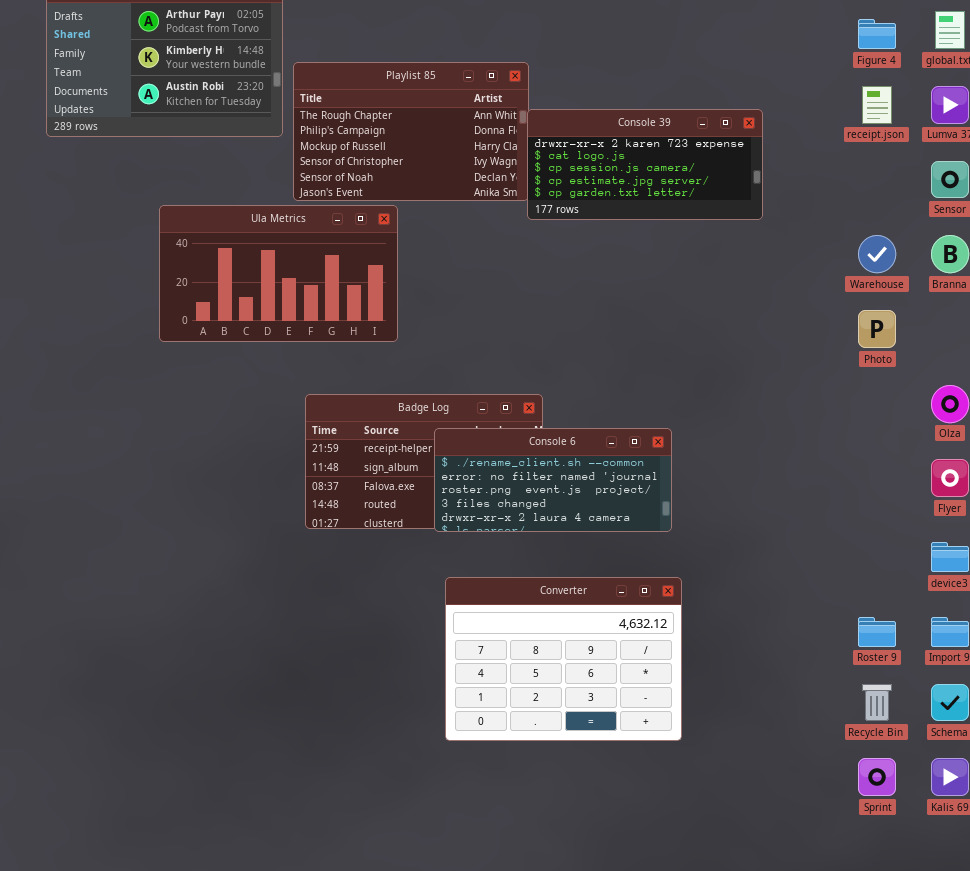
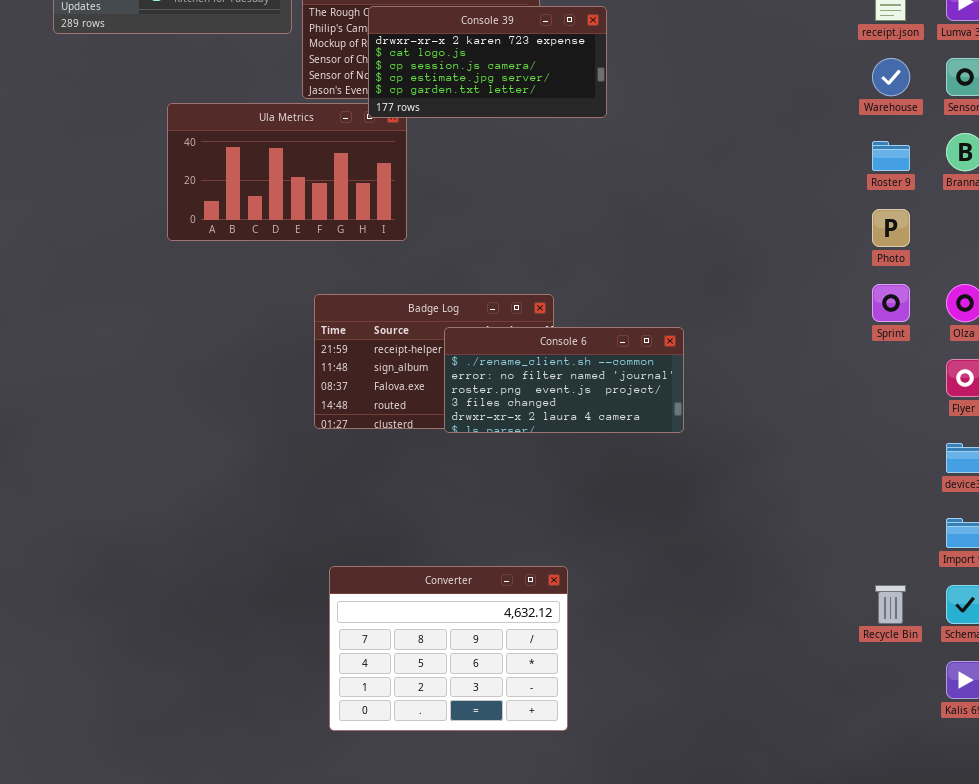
Console 39: [527,109,763,220] -> [368,6,607,118], moved
Warehouse: [858,235,896,273] -> [872,58,910,96], moved
Converter: [445,577,682,741] -> [329,566,568,731], moved
Roster 9: [858,617,896,647] -> [872,141,910,171], moved
Sprint: [858,758,896,796] -> [872,284,910,322], moved

